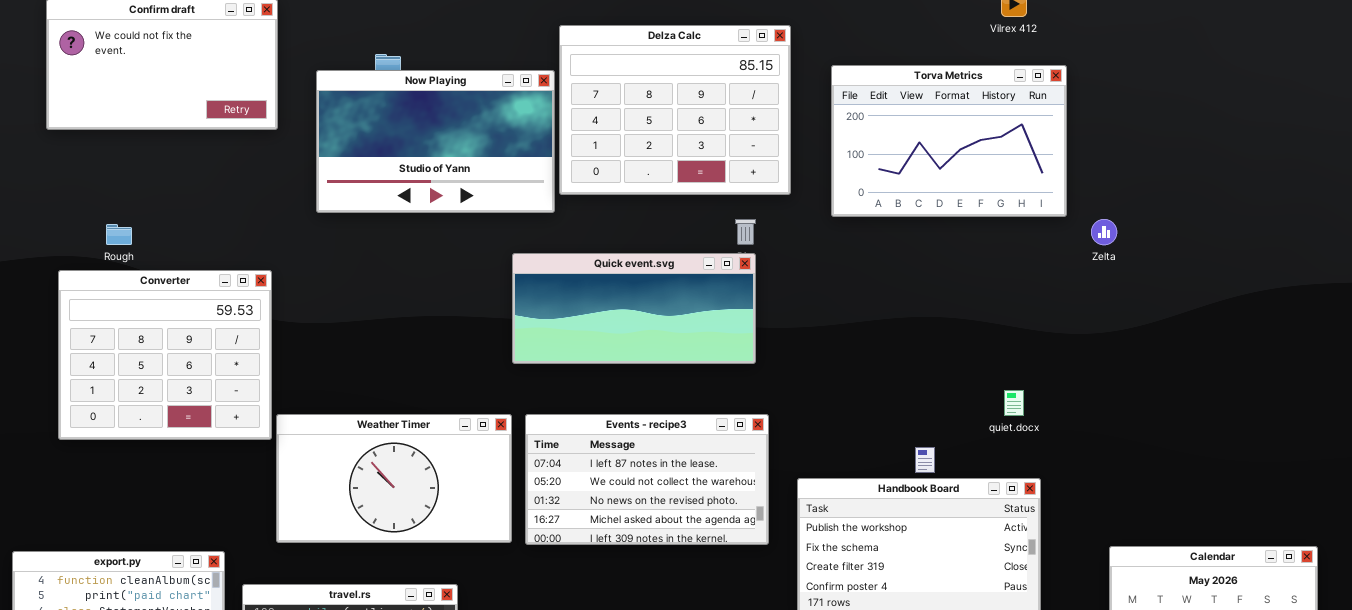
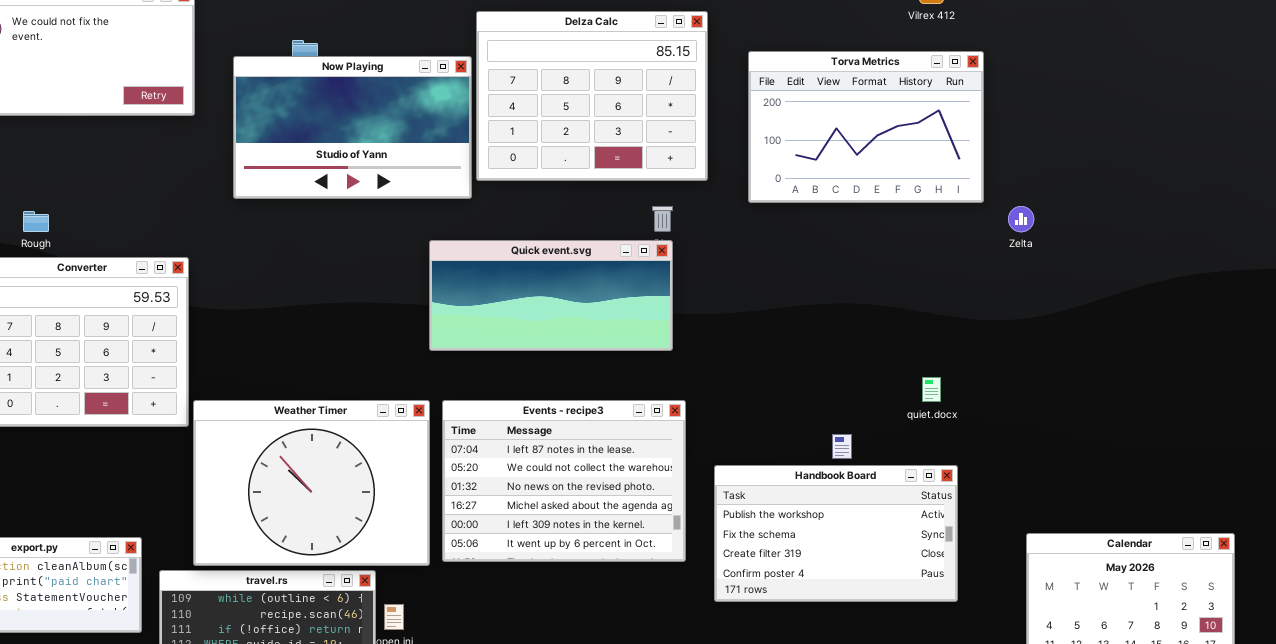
Weather Timer: [276,414,512,543] -> [193,400,430,566], resized
Events - recipe3: [525,414,769,545] -> [442,400,686,562], resized

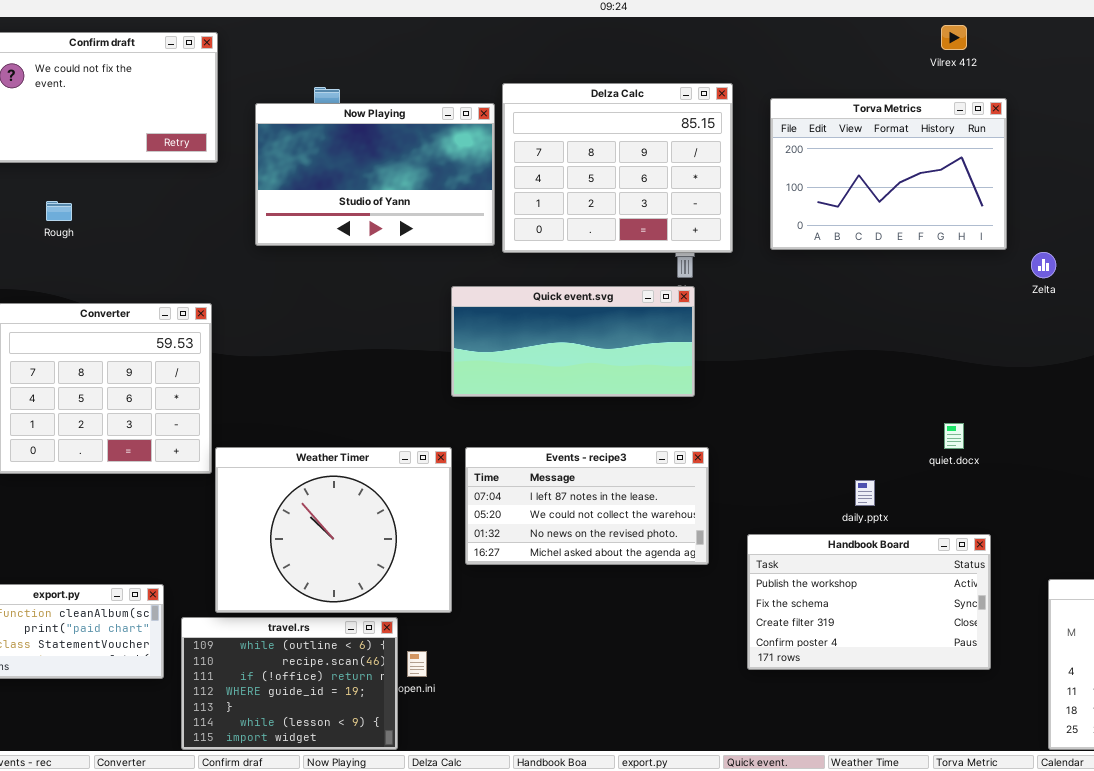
Delza Calc: [476,11,708,181] -> [502,83,733,253], moved
Rough: [23,211,49,232] -> [46,201,72,221], moved
Events - recipe3: [442,400,686,562] -> [465,447,709,565], resized
Handbook Board: [714,465,958,602] -> [747,534,991,670], moved

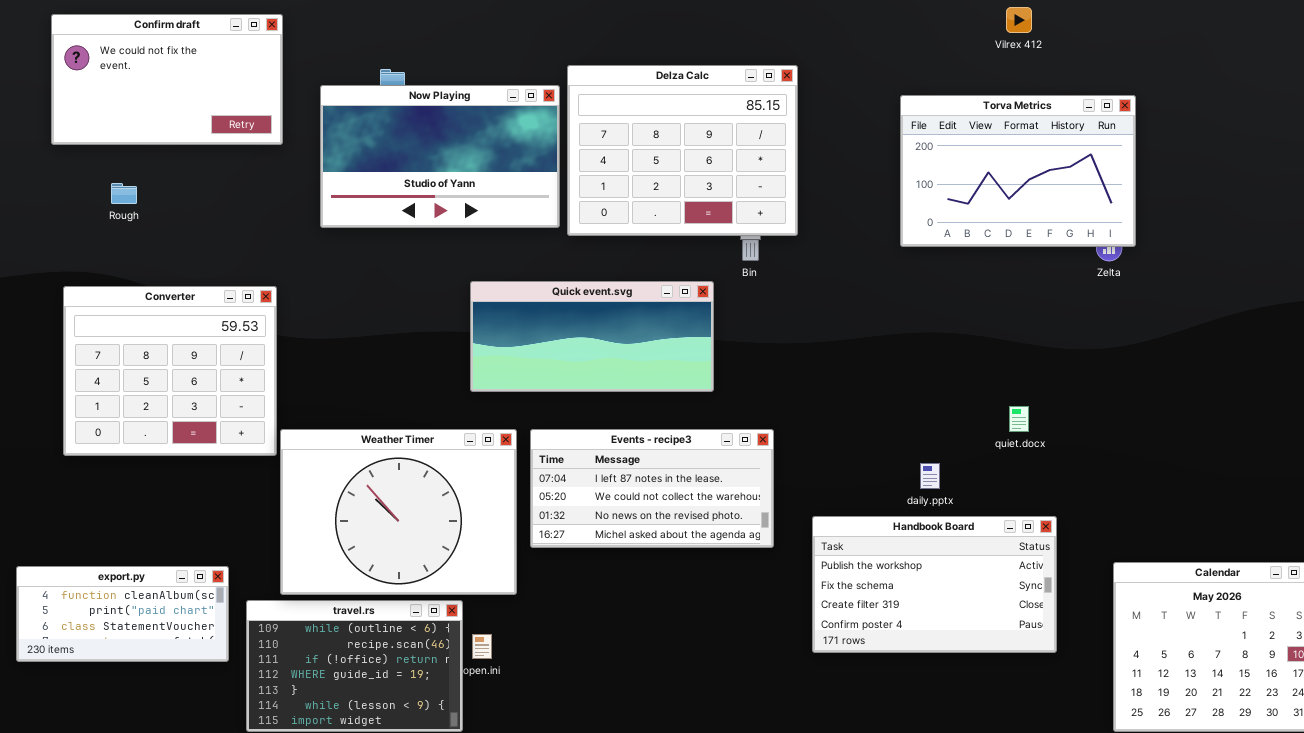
Torva Metrics: [770,98,1007,250] -> [900,95,1136,247], moved
Quick event.svg: [451,286,695,397] -> [470,281,714,392], moved

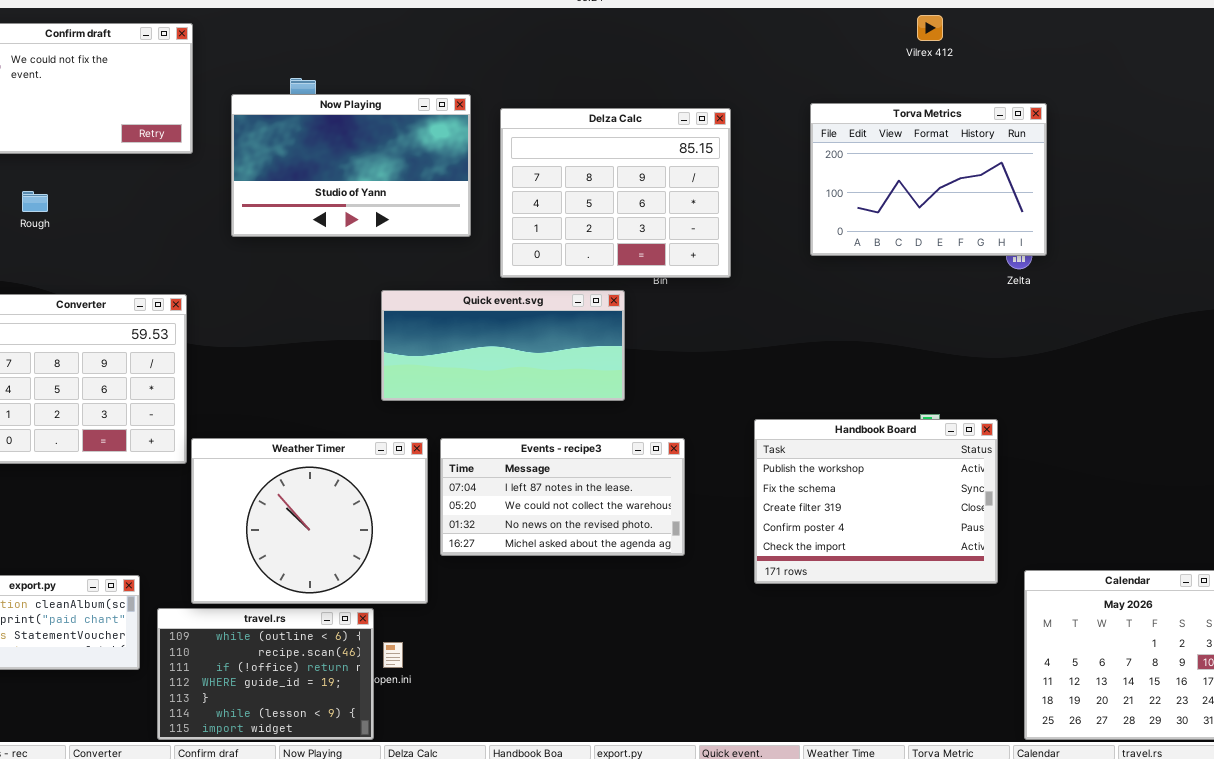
Delza Calc: [567,65,798,236] -> [500,108,731,278], moved
Handbook Board: [812,516,1057,653] -> [754,419,998,584], moved, resized

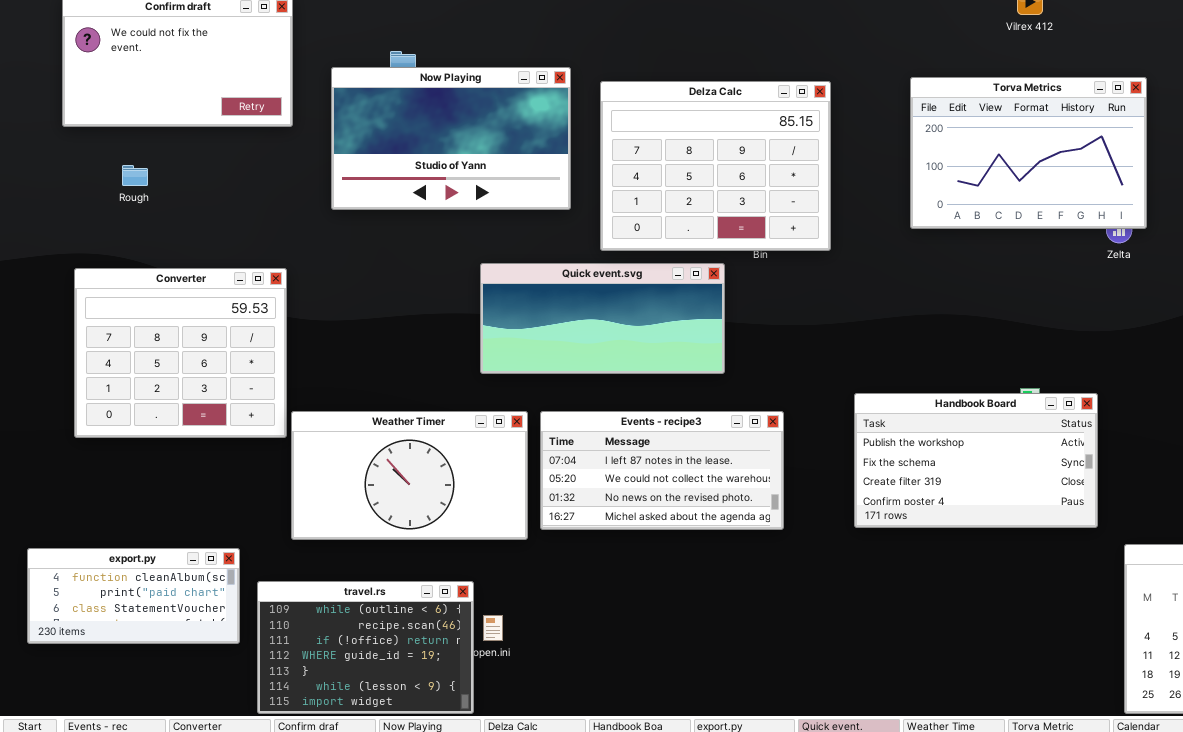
Handbook Board: [754,419,998,584] -> [854,393,1098,528], resized
Weather Timer: [191,438,428,604] -> [291,411,528,540], resized

